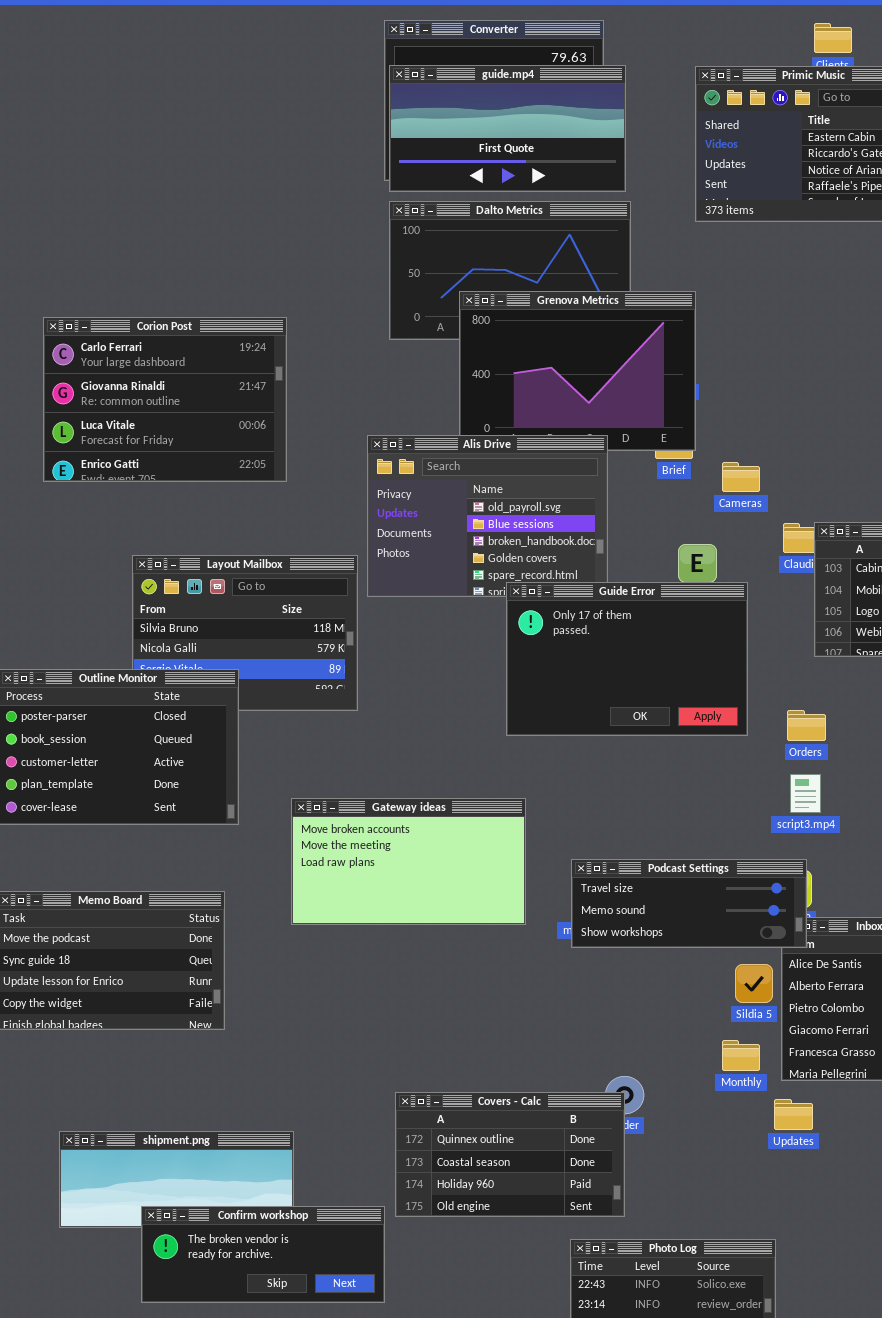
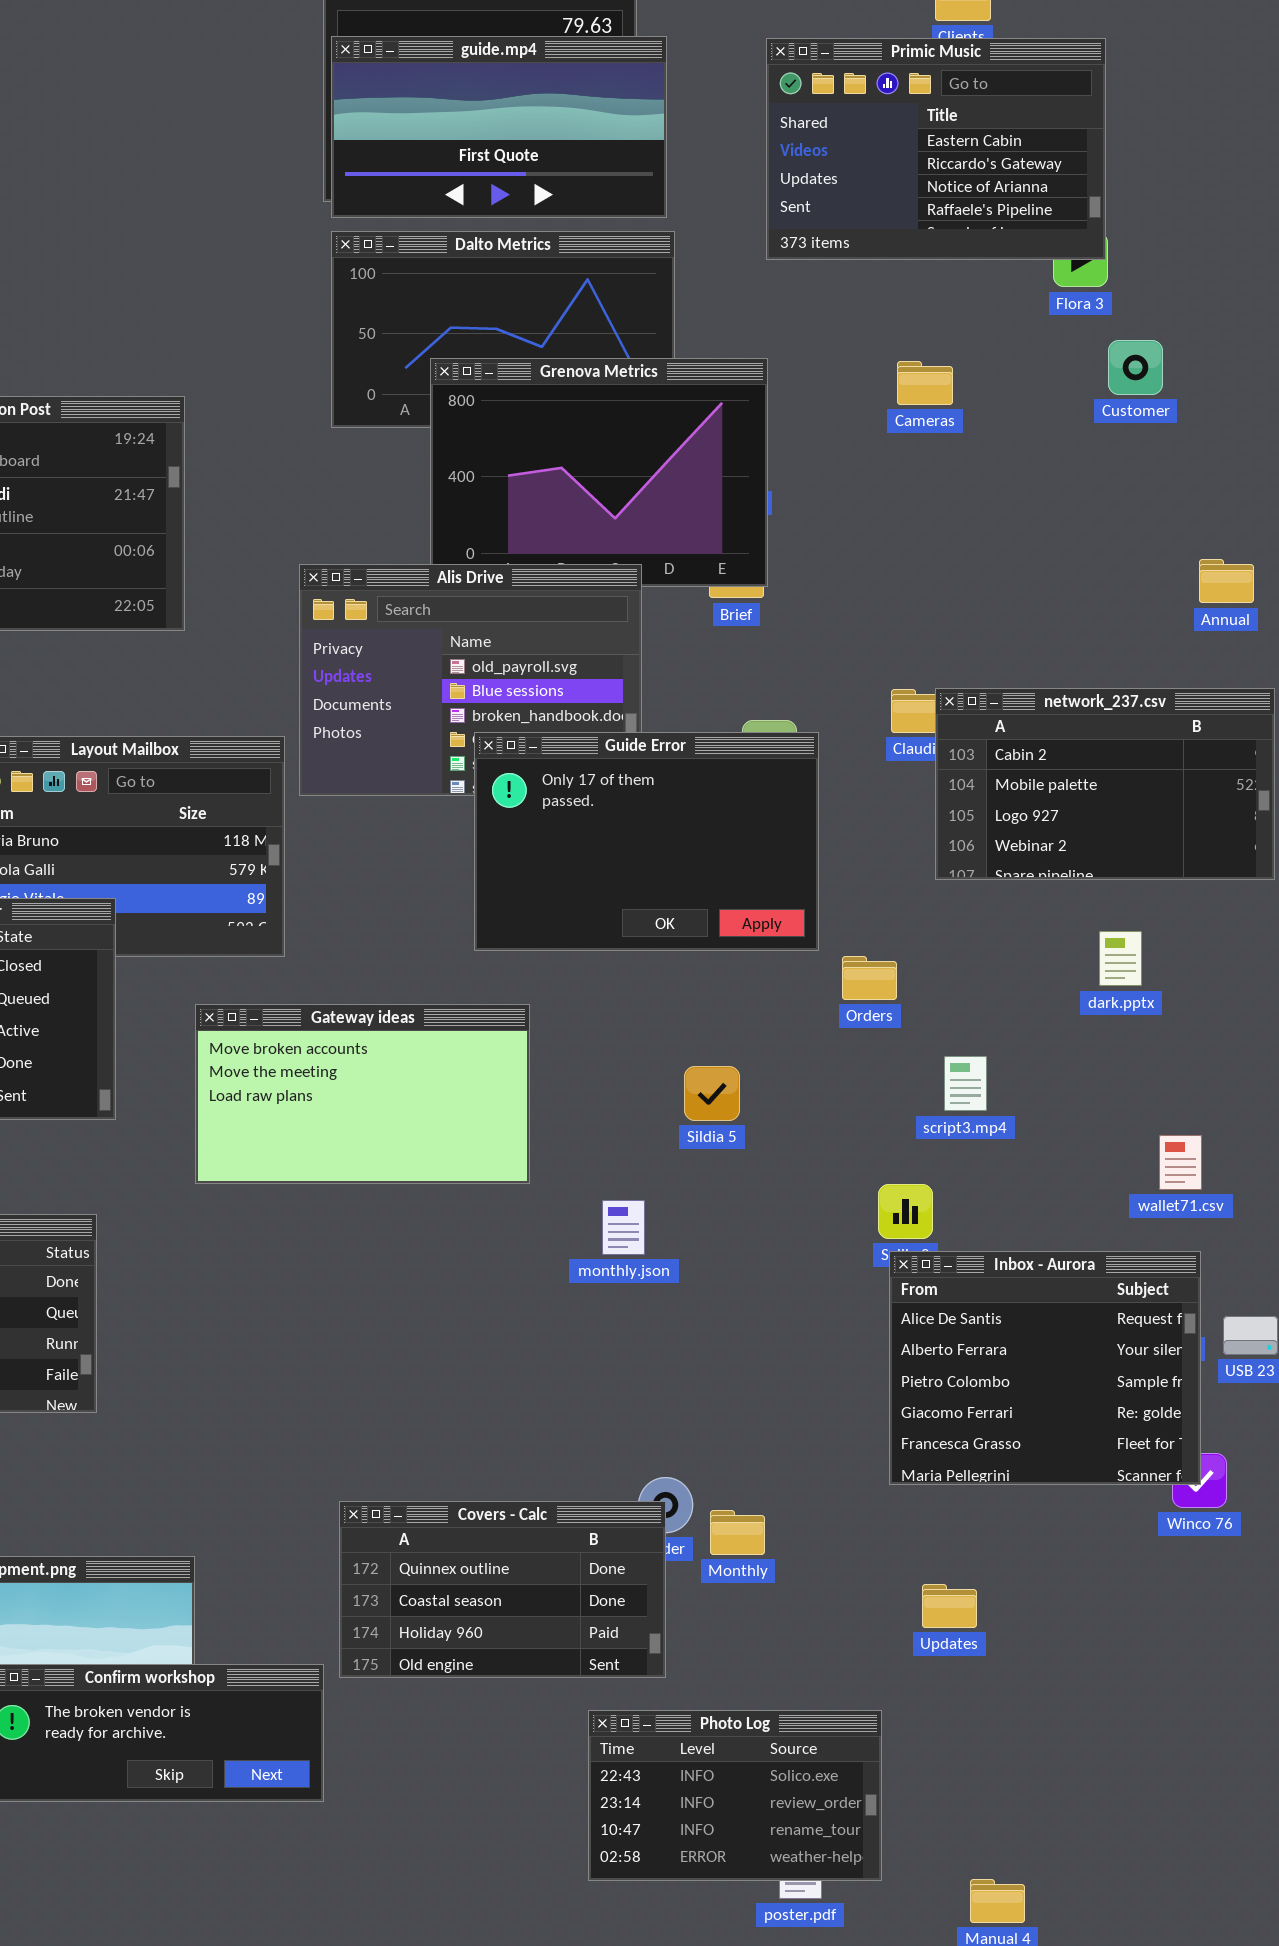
Cameras: [722,462,760,492] -> [897,361,953,405], moved
Guide Error: [506,582,748,736] -> [474,732,819,951], moved
Orders: [787,710,826,741] -> [842,956,897,1000], moved
script3.mp4: [790,774,821,813] -> [944,1056,987,1111], moved
Gateway ideas: [291,798,526,925] -> [195,1004,530,1184], moved
Podcast Settings: [571,859,807,948] -> none, closed
Sildia 5: [735,964,773,1003] -> [684,1066,740,1121], moved
Monthly: [722,1040,760,1071] -> [710,1510,765,1555], moved
Updates: [774,1099,813,1130] -> [922,1584,977,1628], moved

